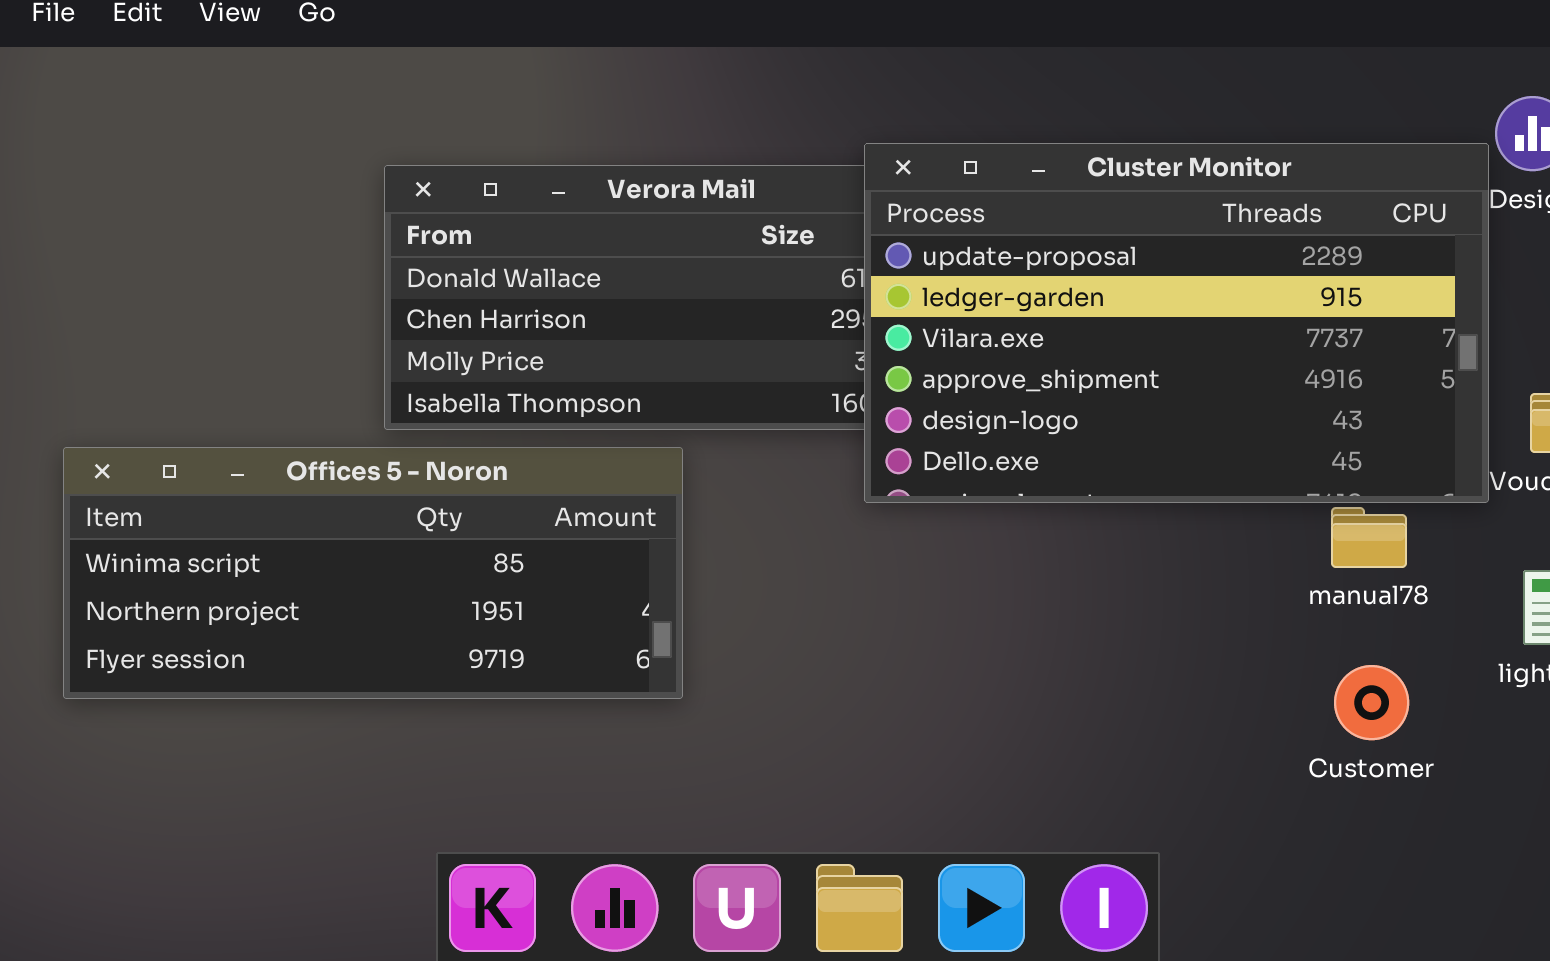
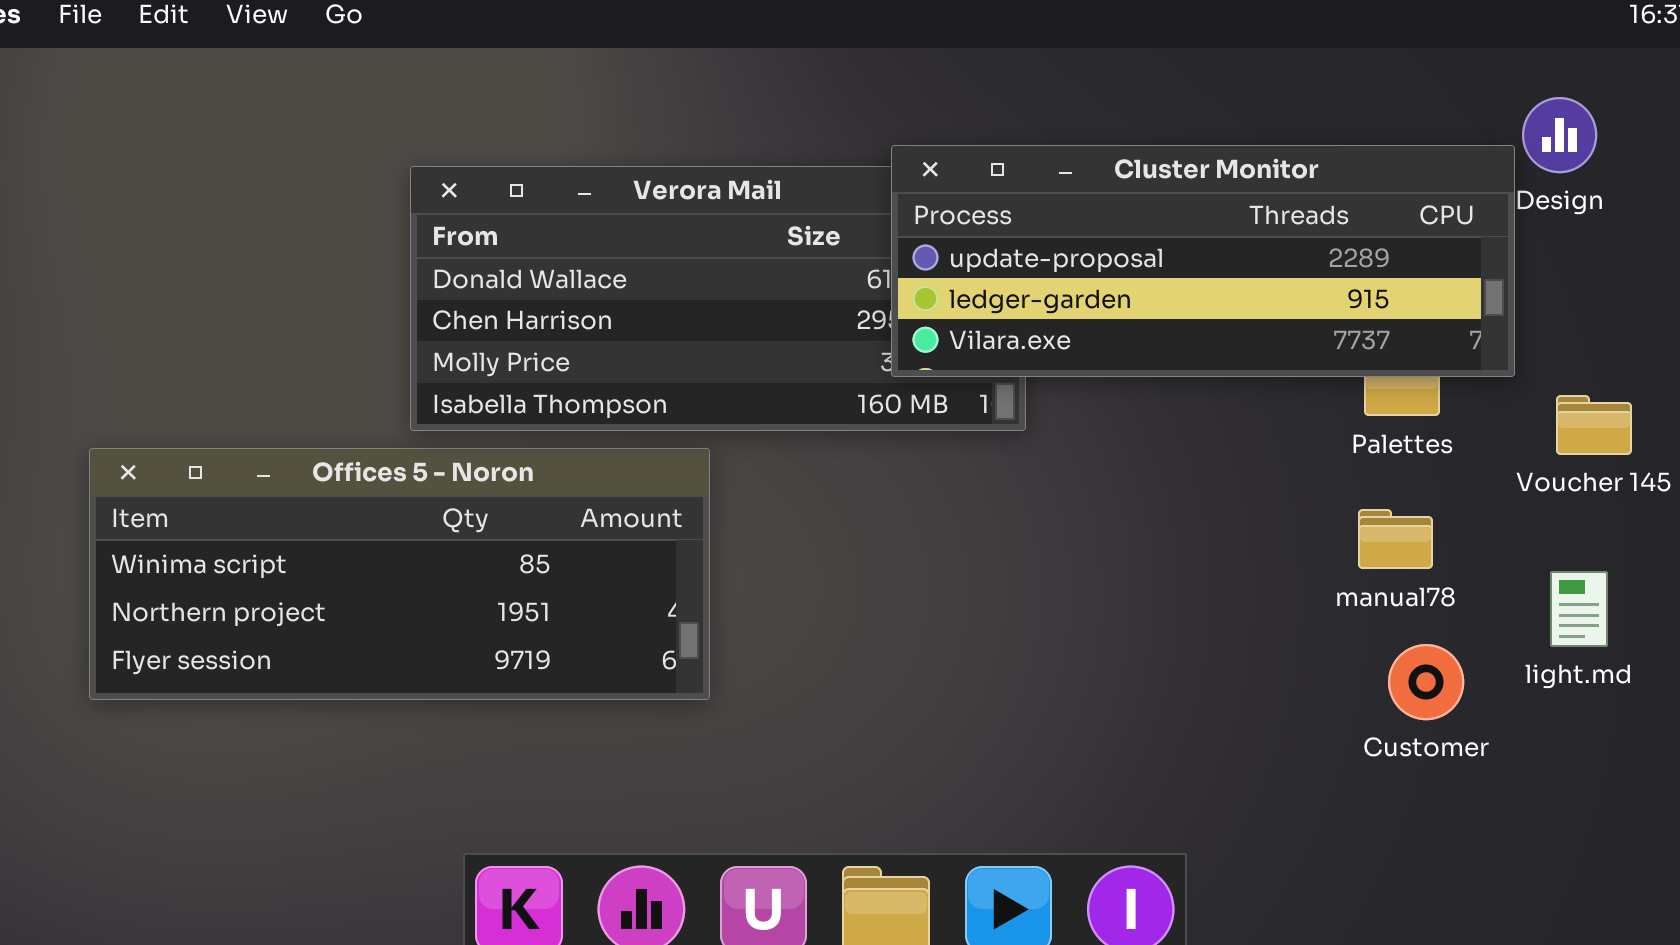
Cluster Monitor: [864,143,1489,503] -> [891,145,1515,377], resized
Customer: [1334,665,1409,740] -> [1388,644,1464,720], moved

